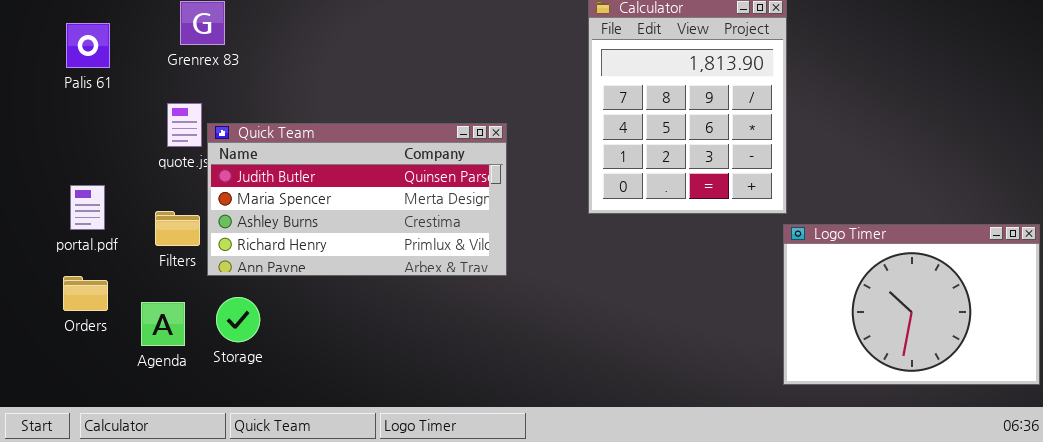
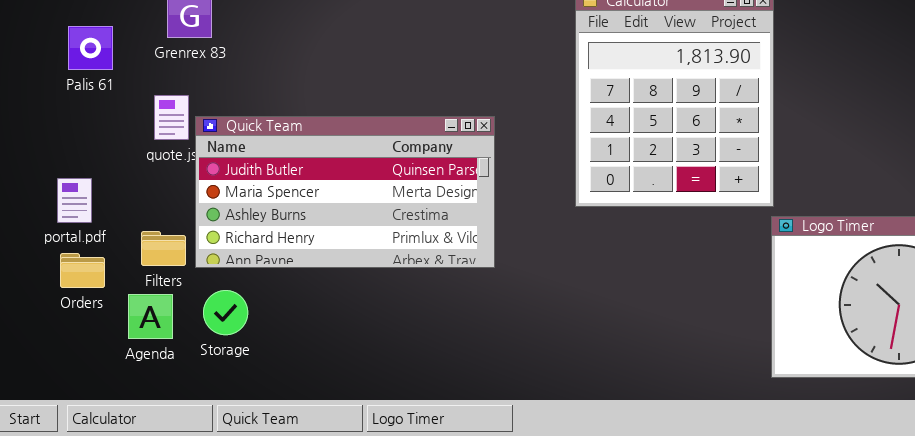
Palis 61: [66,23,110,68] -> [68,26,113,70], moved
Filters: [155,211,200,246] -> [141,231,186,266], moved
Orders: [63,276,108,311] -> [60,253,105,288], moved

